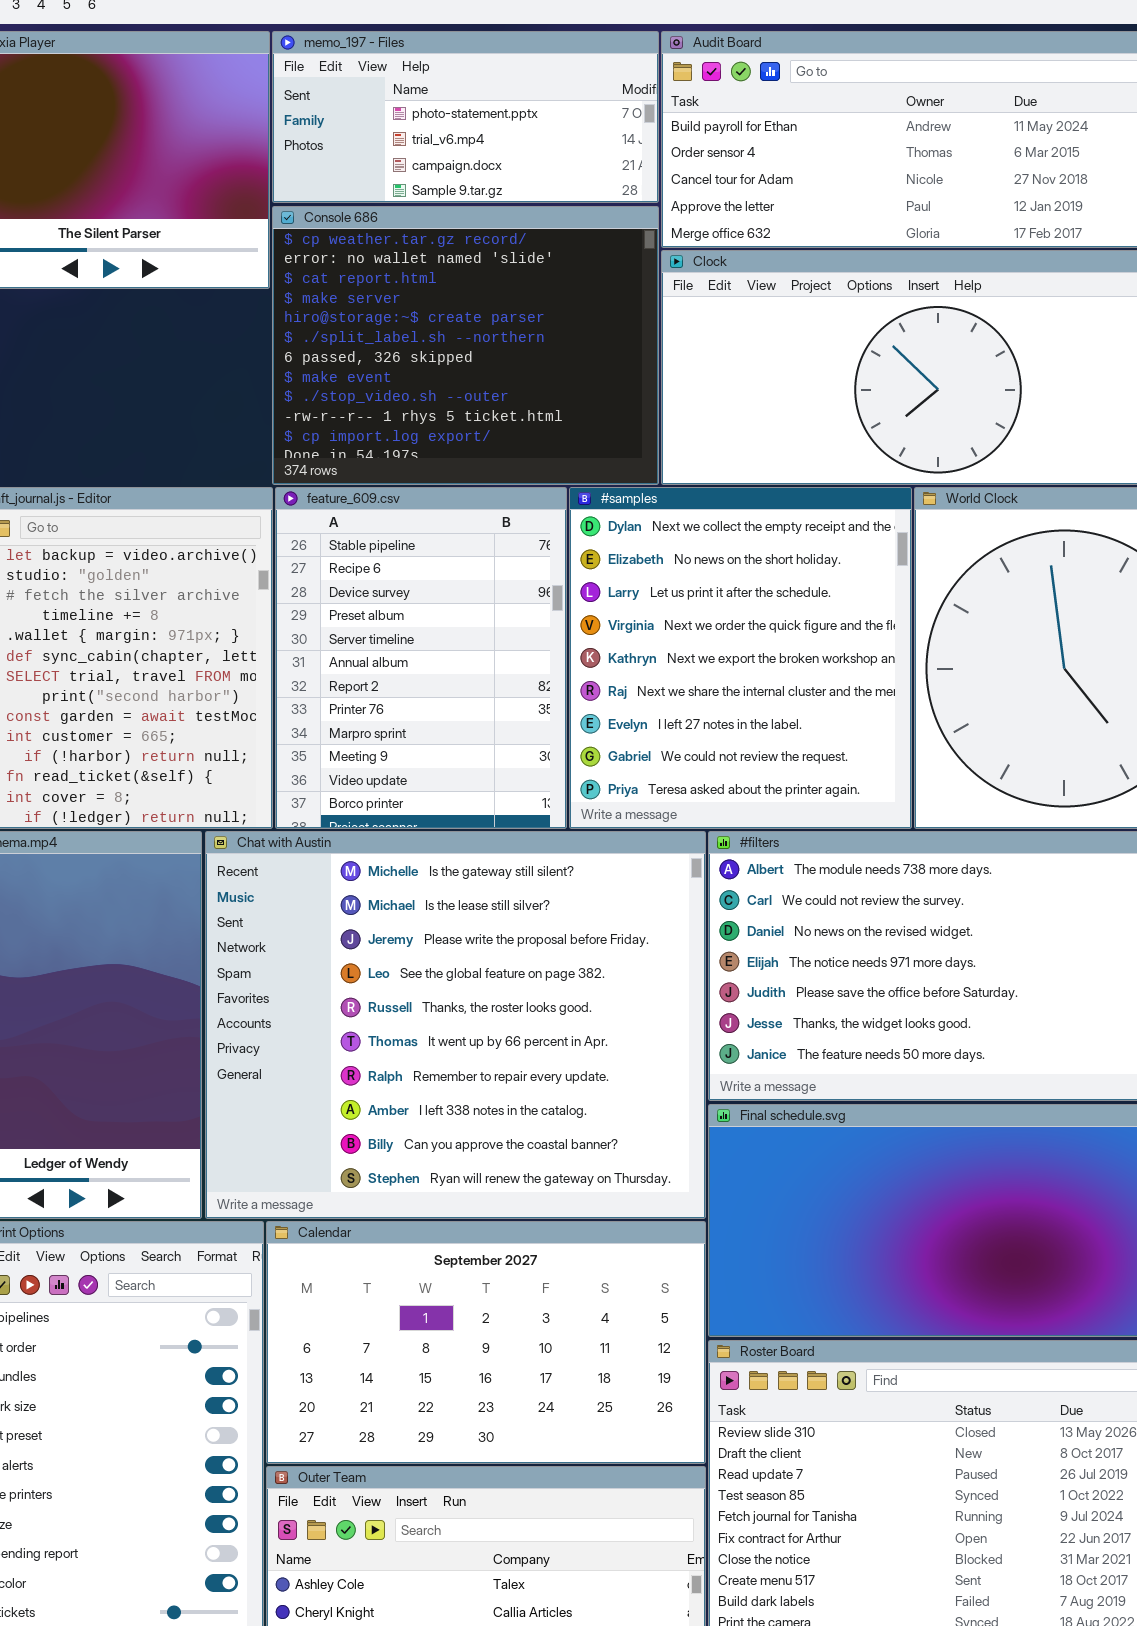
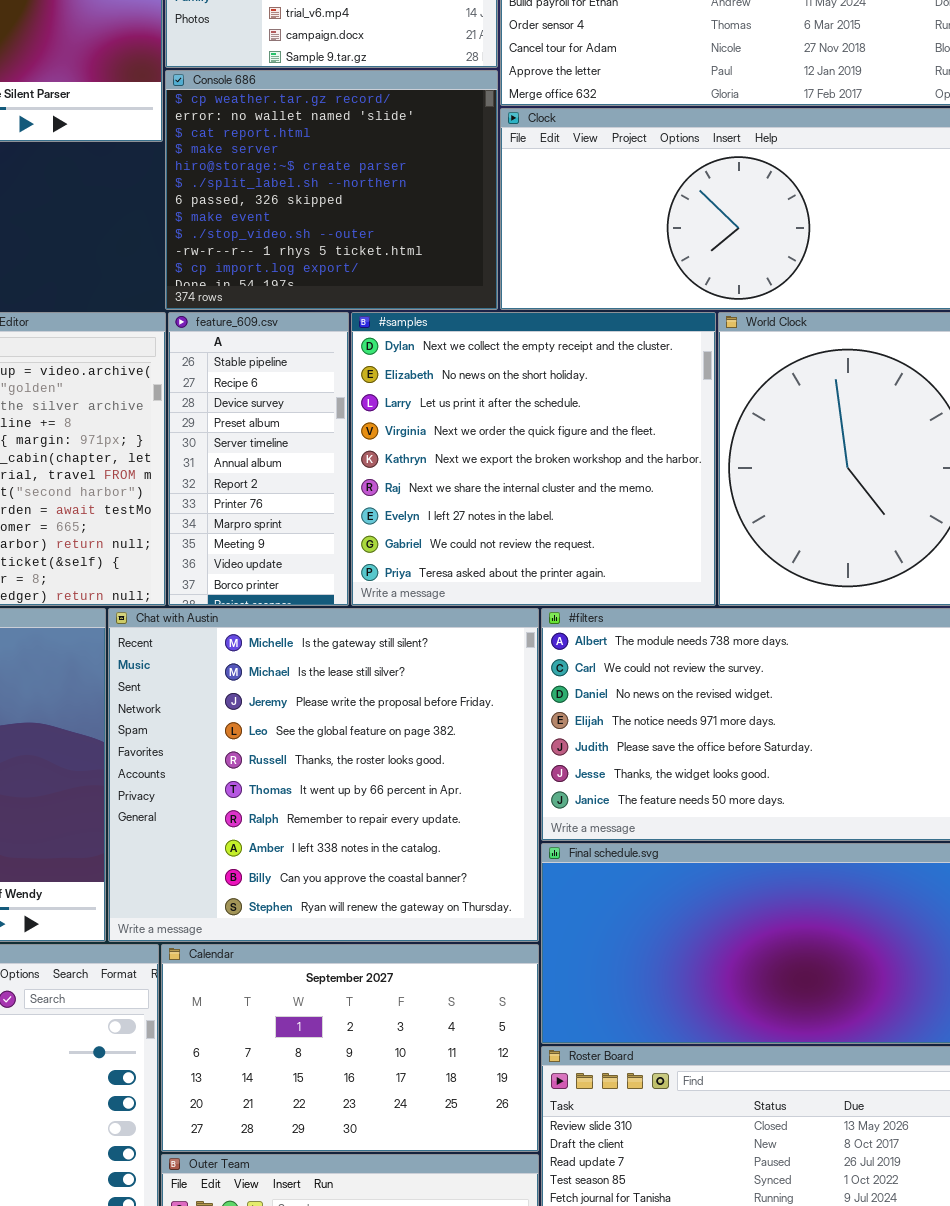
feature_609.csv: [275,487,567,829] -> [168,312,349,606], resized
#samples: [569,487,912,829] -> [351,312,716,606], resized

